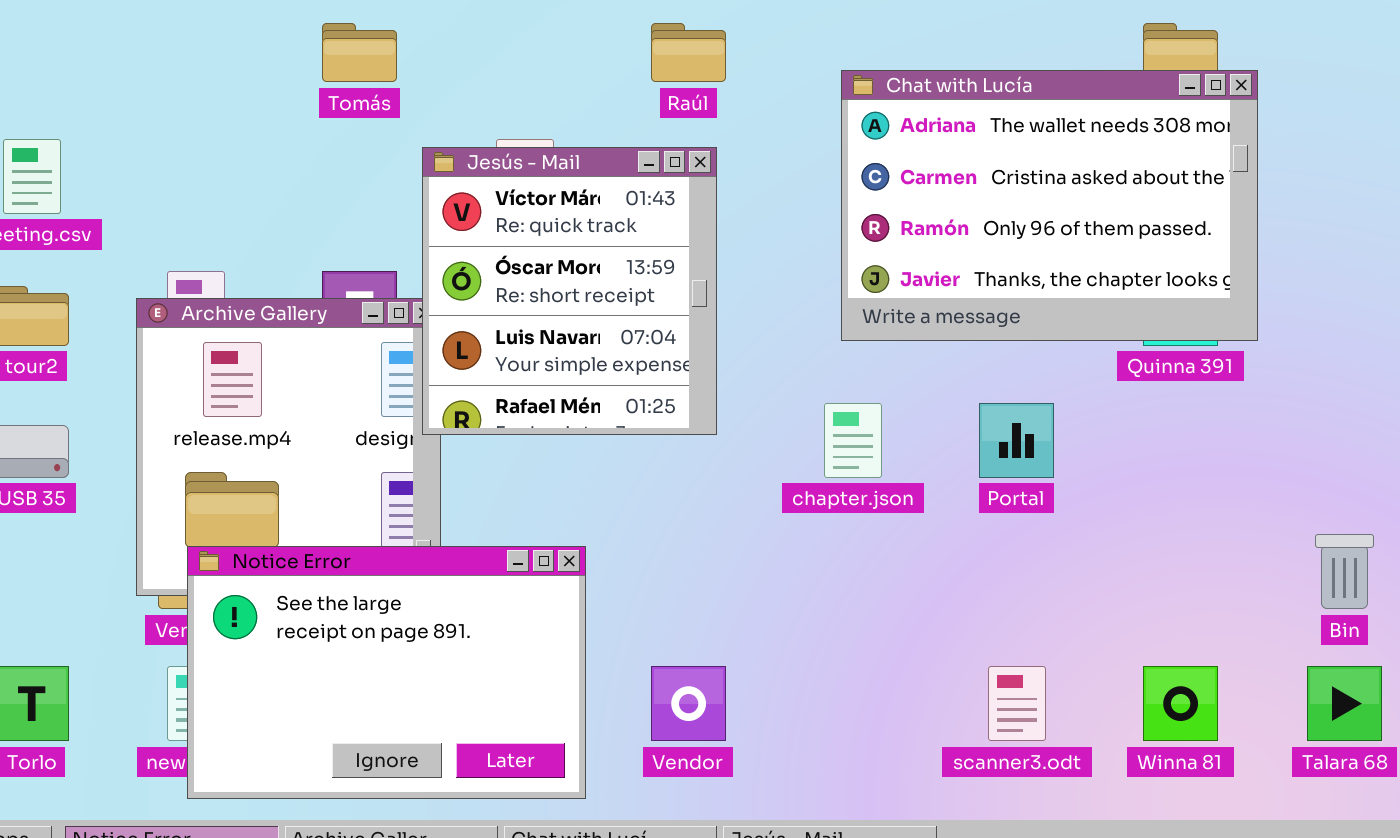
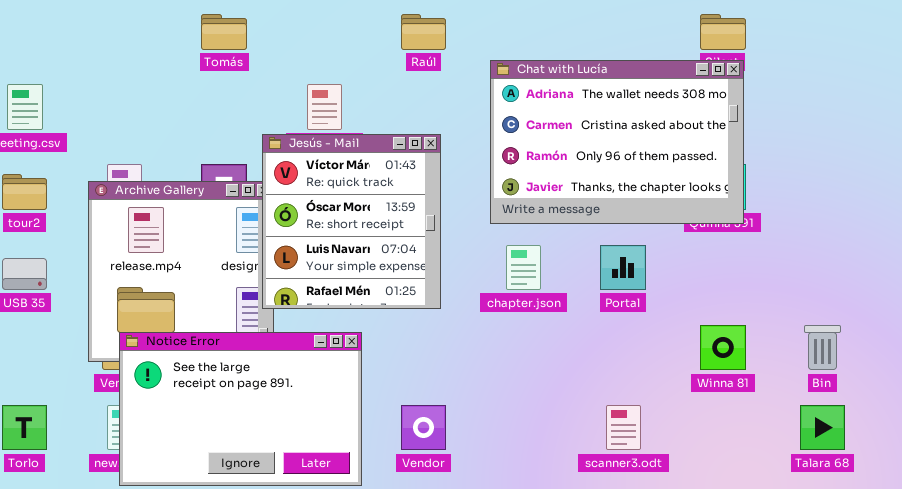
Chat with Lucía: [841,70,1258,341] -> [490,60,744,224], moved
Jesús - Mail: [422,147,717,435] -> [262,134,441,309], moved
Winna 81: [1143,666,1218,741] -> [700,325,746,370], moved

